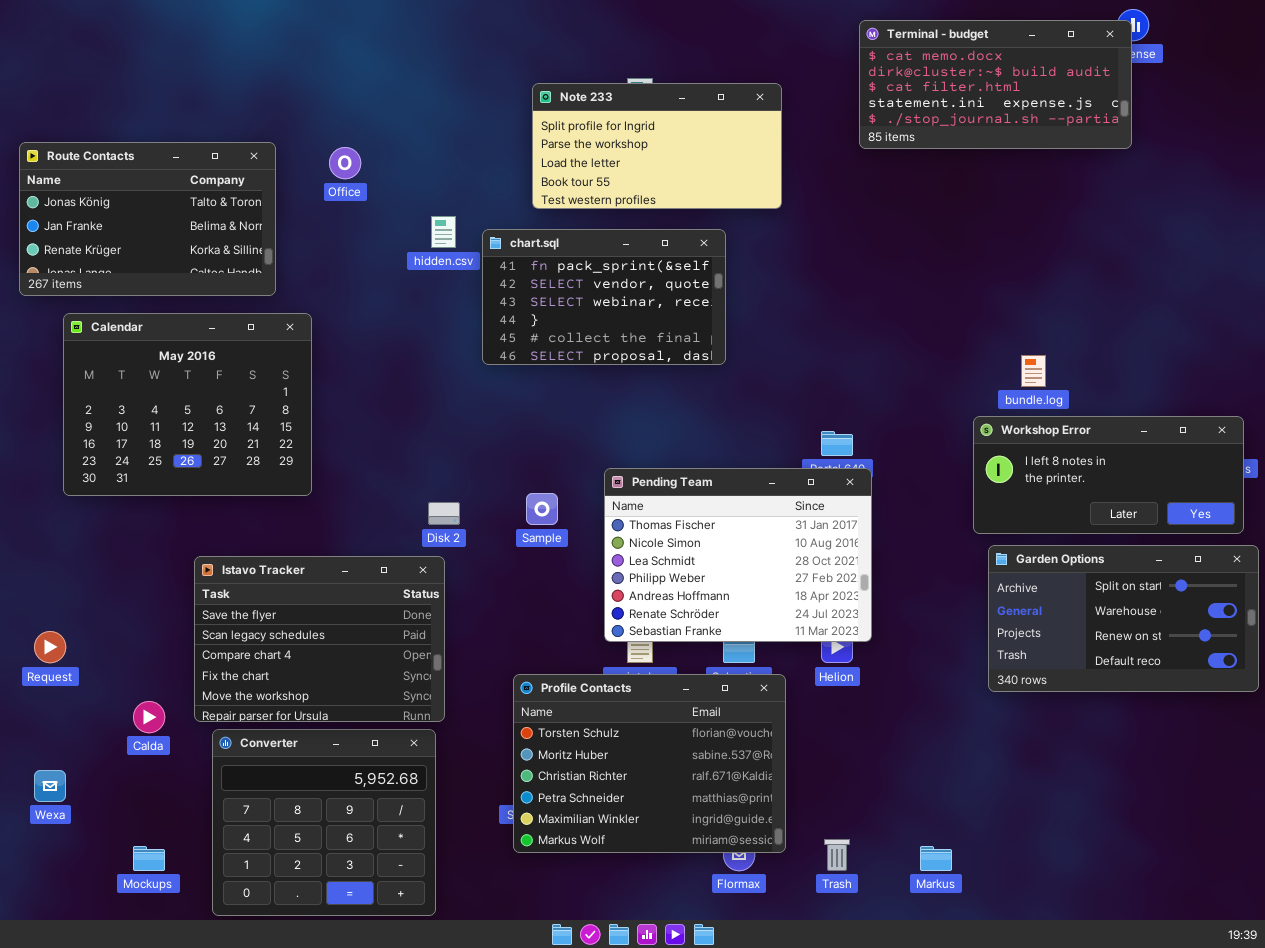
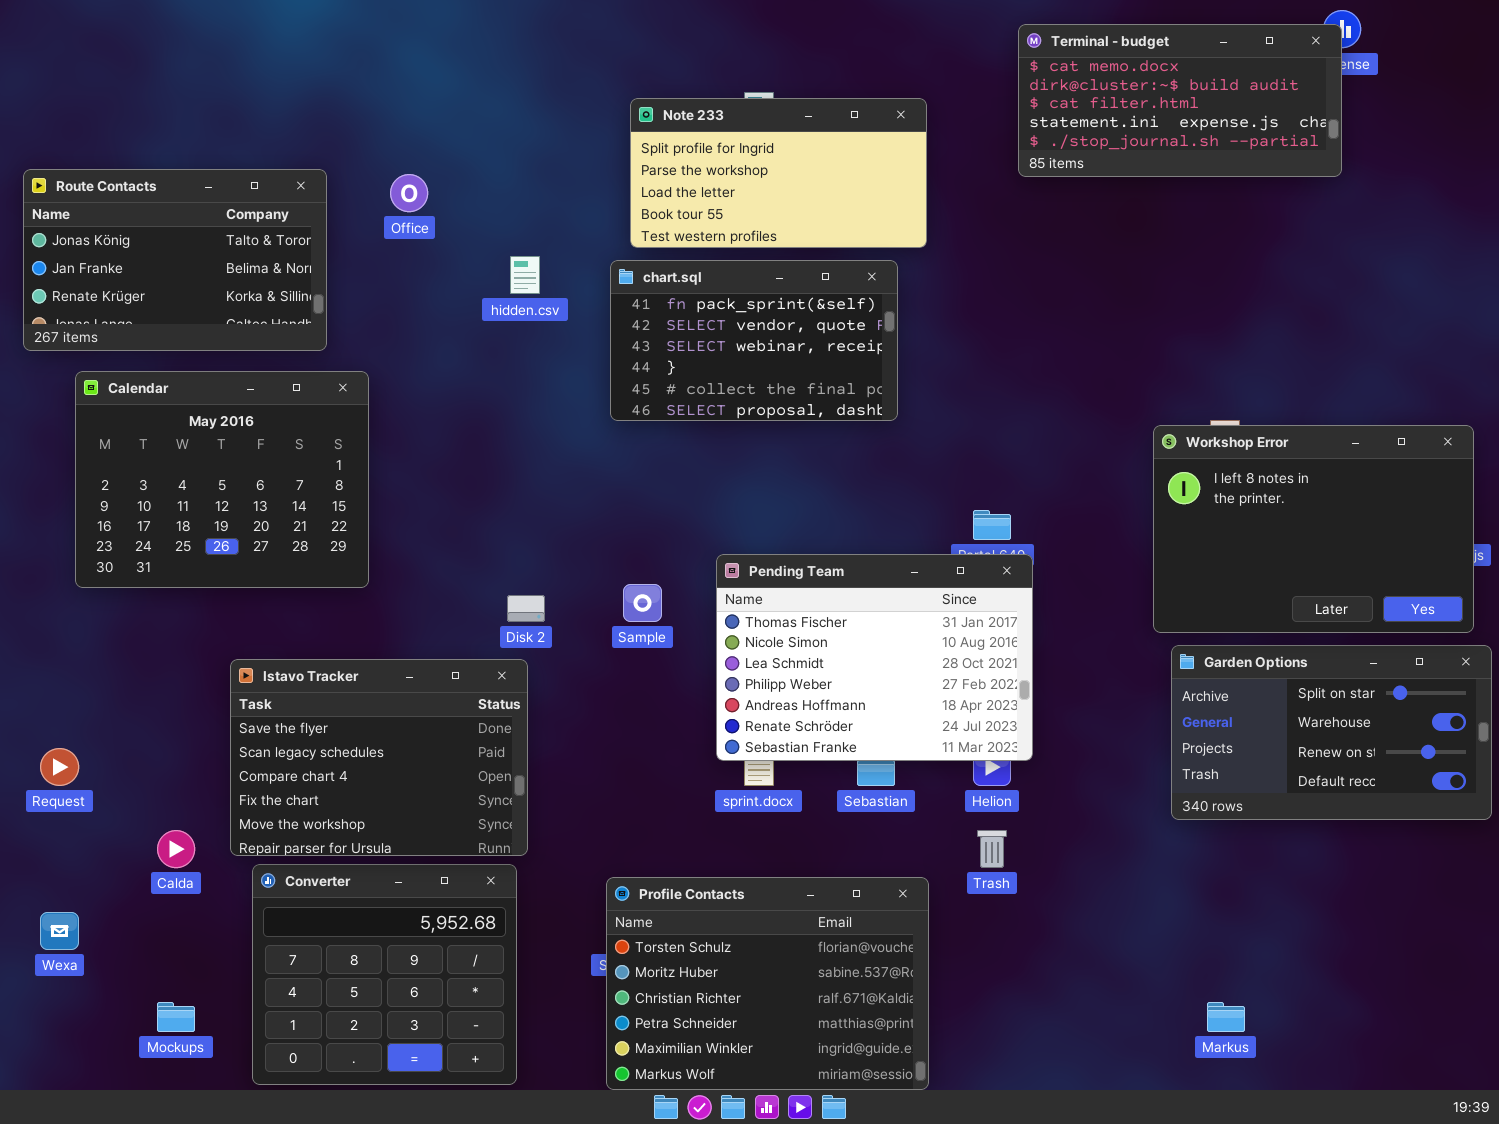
chart.sql: [482,229,726,365] -> [610,260,898,421], moved
Workshop Error: [973,416,1244,534] -> [1153,425,1474,633], resized
Profile Contacts: [513,674,786,853] -> [606,877,929,1090], moved
Trash: [824,839,850,871] -> [977,830,1007,868], moved
Markus: [920,846,952,871] -> [1207,1002,1245,1032], moved

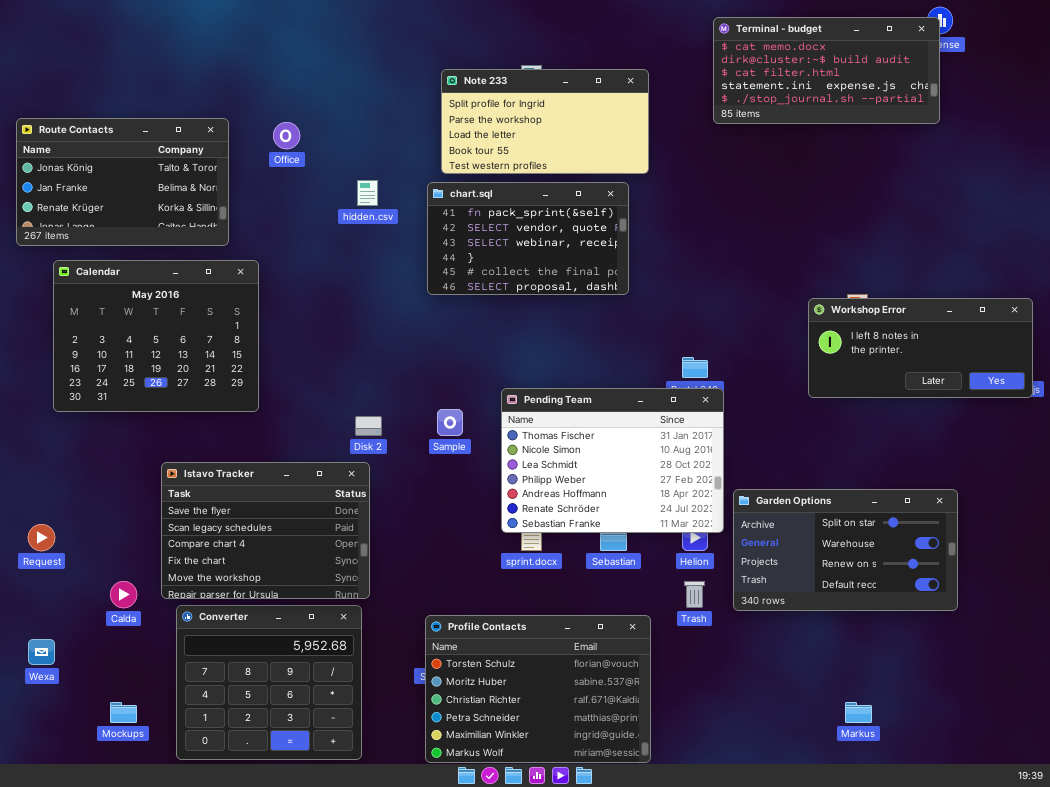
Workshop Error: [1153,425,1474,633] -> [808,298,1033,398], resized
Garden Options: [1171,645,1492,820] -> [733,489,958,611], moved

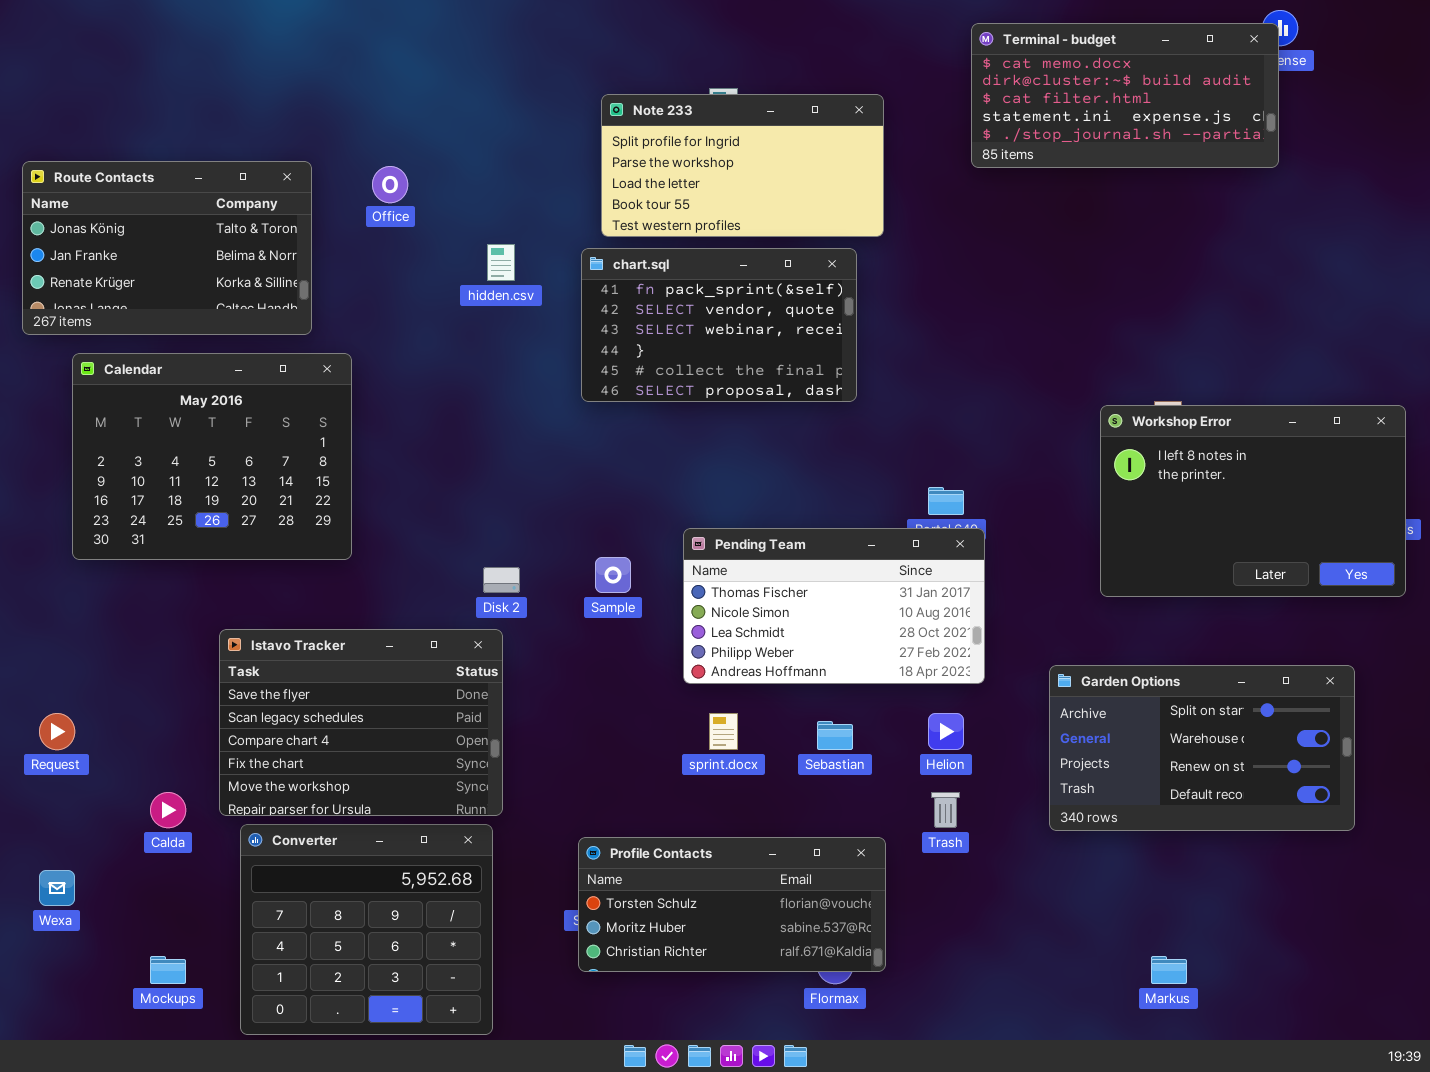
Workshop Error: [808,298,1033,398] -> [1100,405,1406,597], resized
Pending Team: [501,388,724,533] -> [683,528,985,684], resized
Garden Options: [733,489,958,611] -> [1049,665,1355,831], moved
Profile Contacts: [425,615,651,763] -> [578,837,886,972], resized

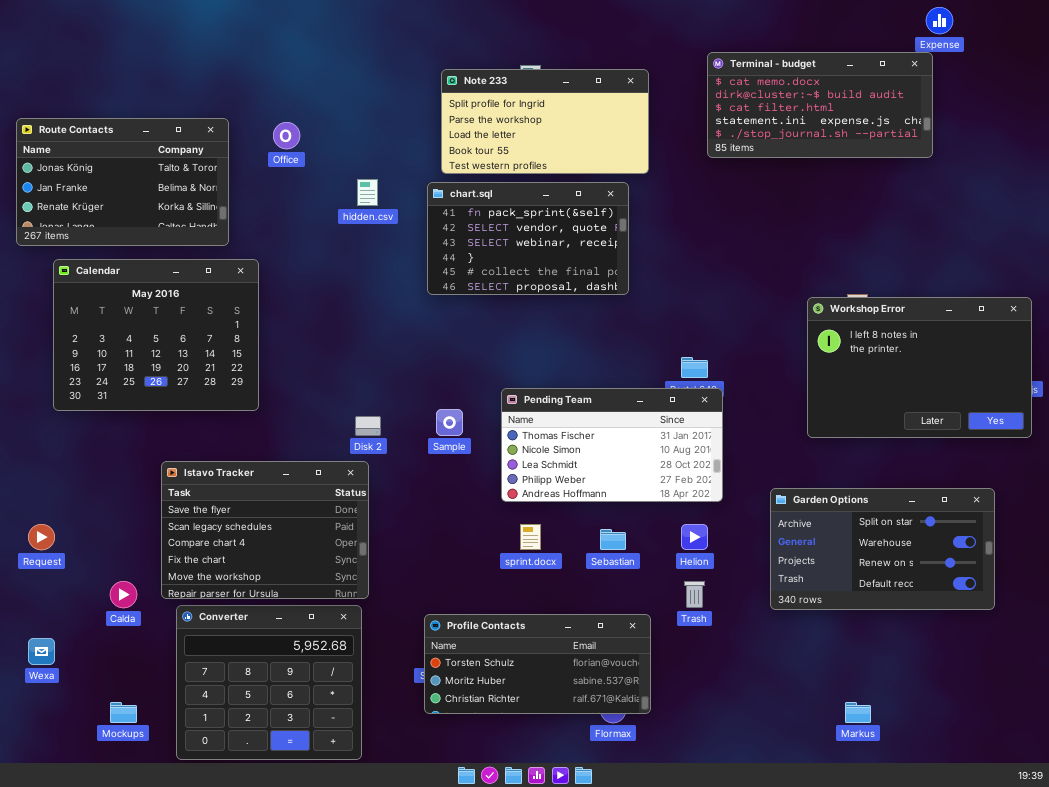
Terminal - budget: [971,23,1279,168] -> [707,52,933,158], moved

